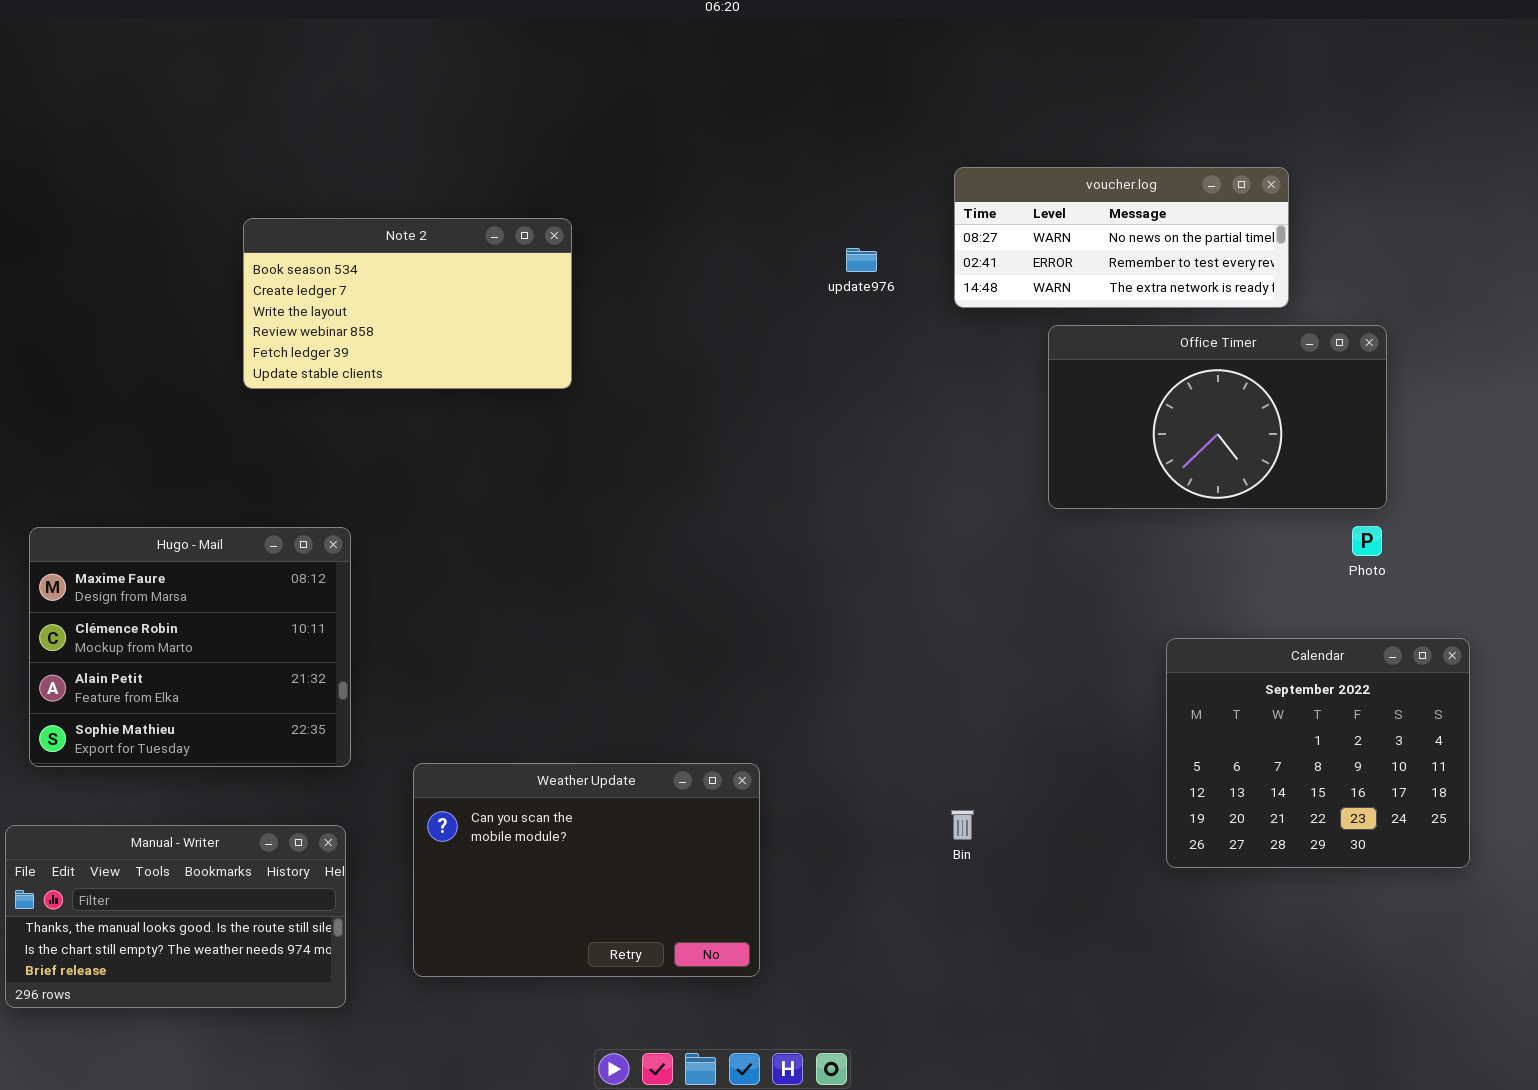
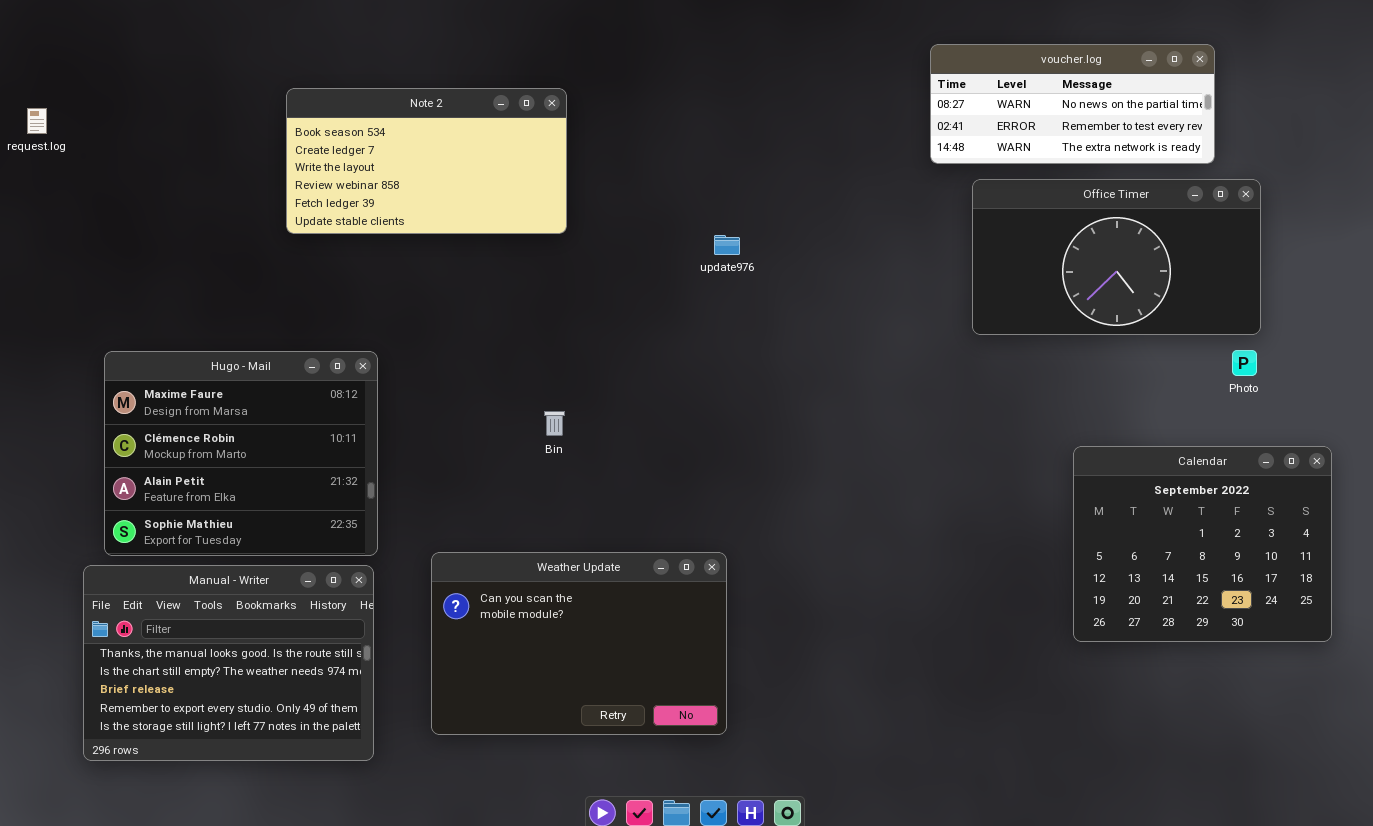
voucher.log: [954,167,1289,308] -> [930,44,1215,164], moved
update976: [846,248,877,272] -> [714,235,740,255], moved
Bin: [951,810,974,840] -> [544,411,565,436], moved
Manual - Writer: [5,825,346,1008] -> [83,565,374,761], resized

